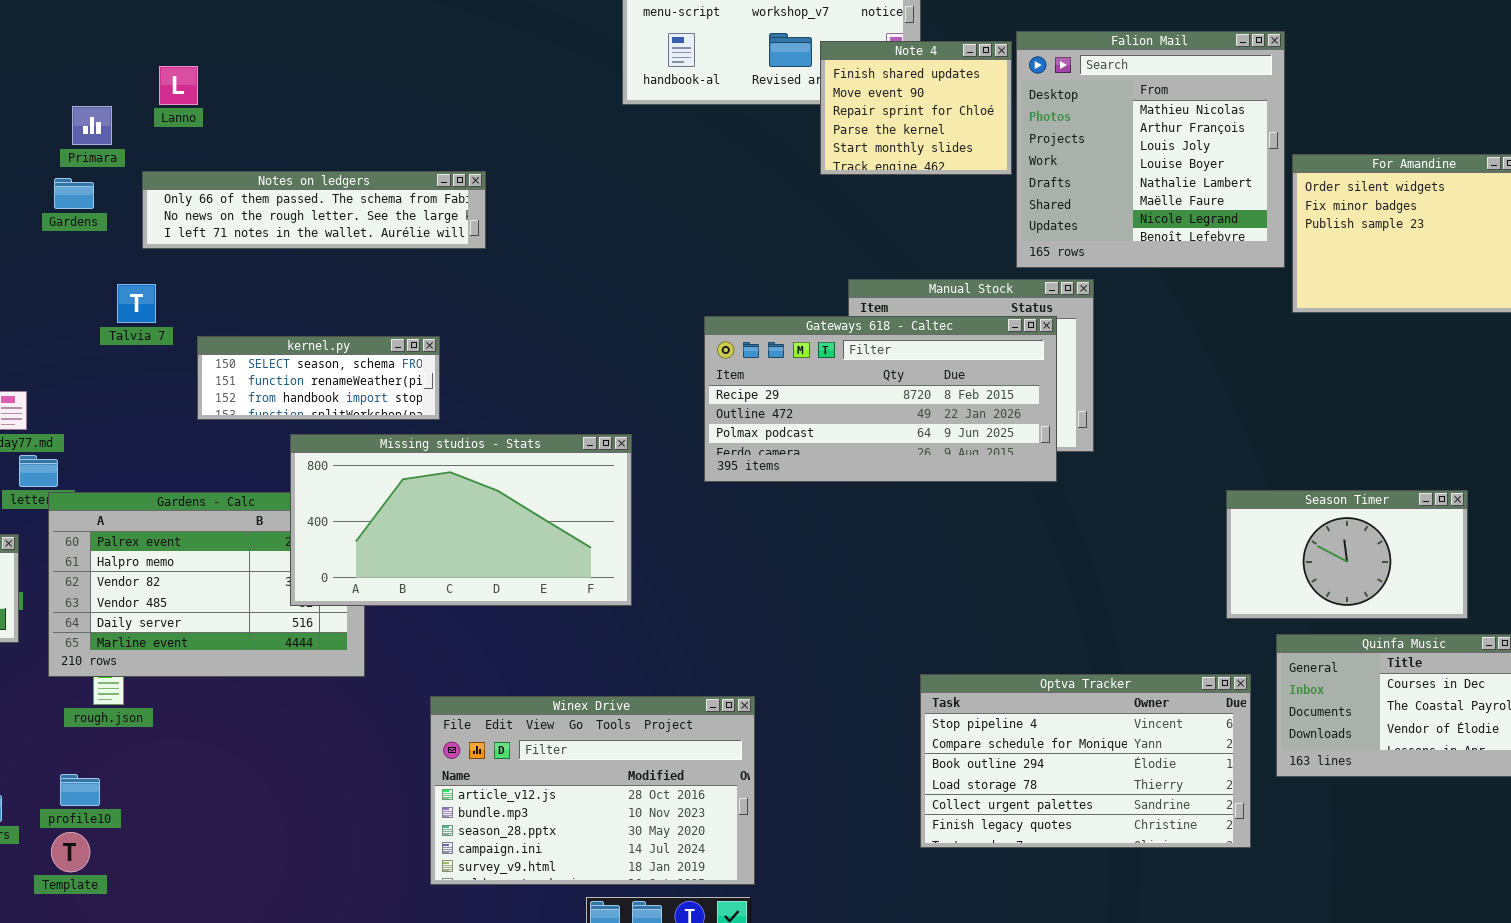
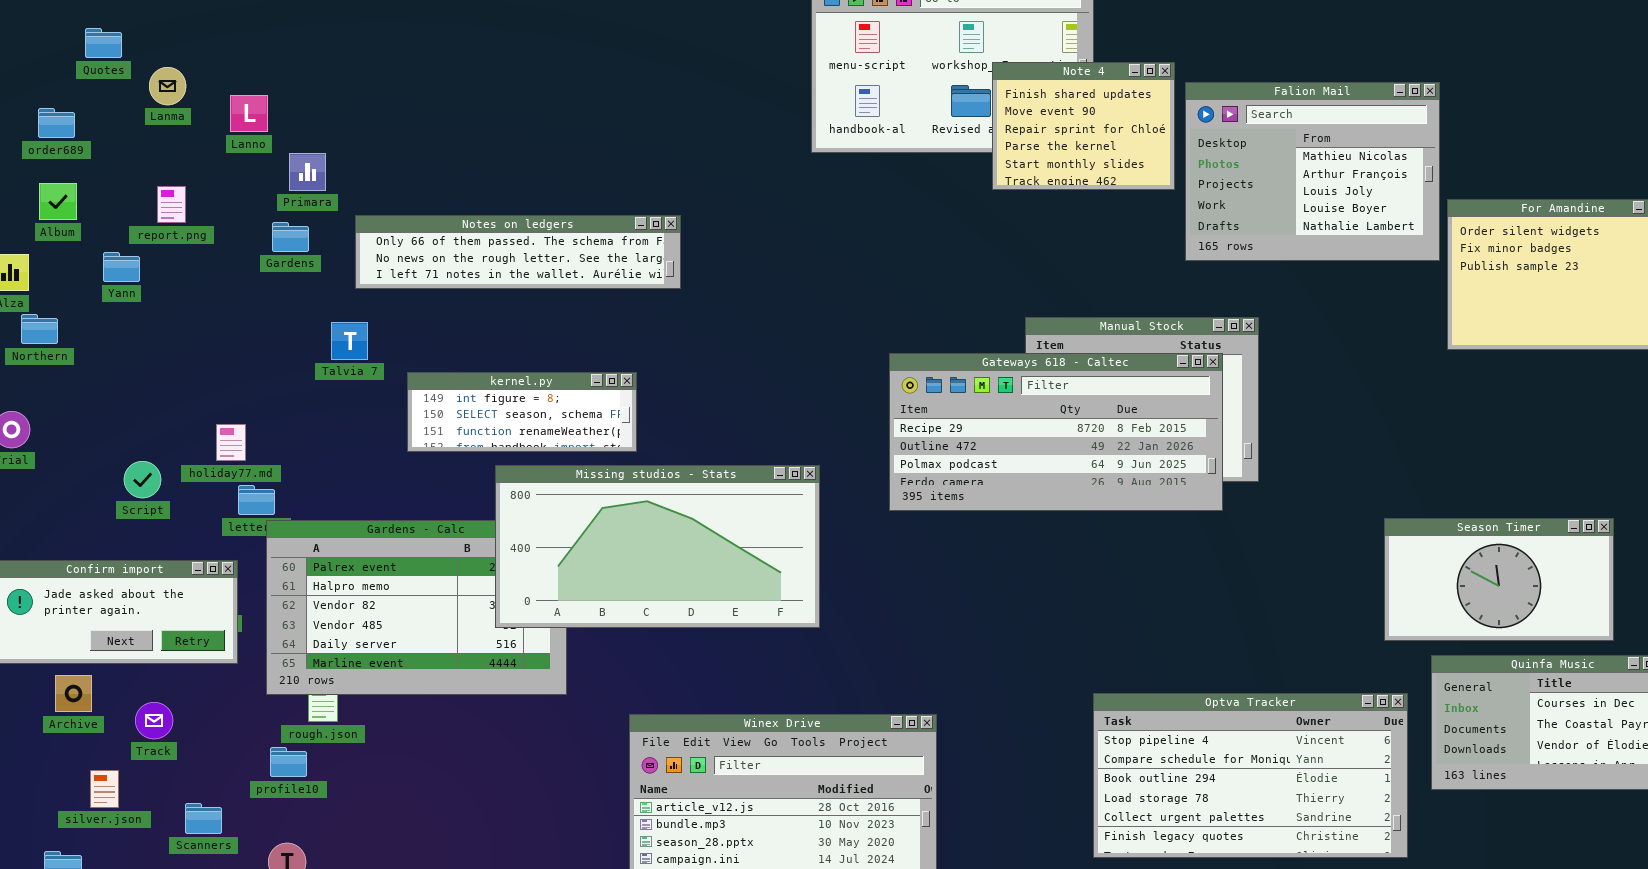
Falion Mail: [1016,31,1285,268] -> [1185,82,1440,261], resized
Note 4: [820,41,1012,175] -> [992,62,1175,190], moved
Lanno: [159,66,198,105] -> [230,95,268,132], moved
kernel.py: [197,336,440,420] -> [407,372,637,452], scrolled up 1 row
profile10: [60,774,100,806] -> [270,747,307,777], moved

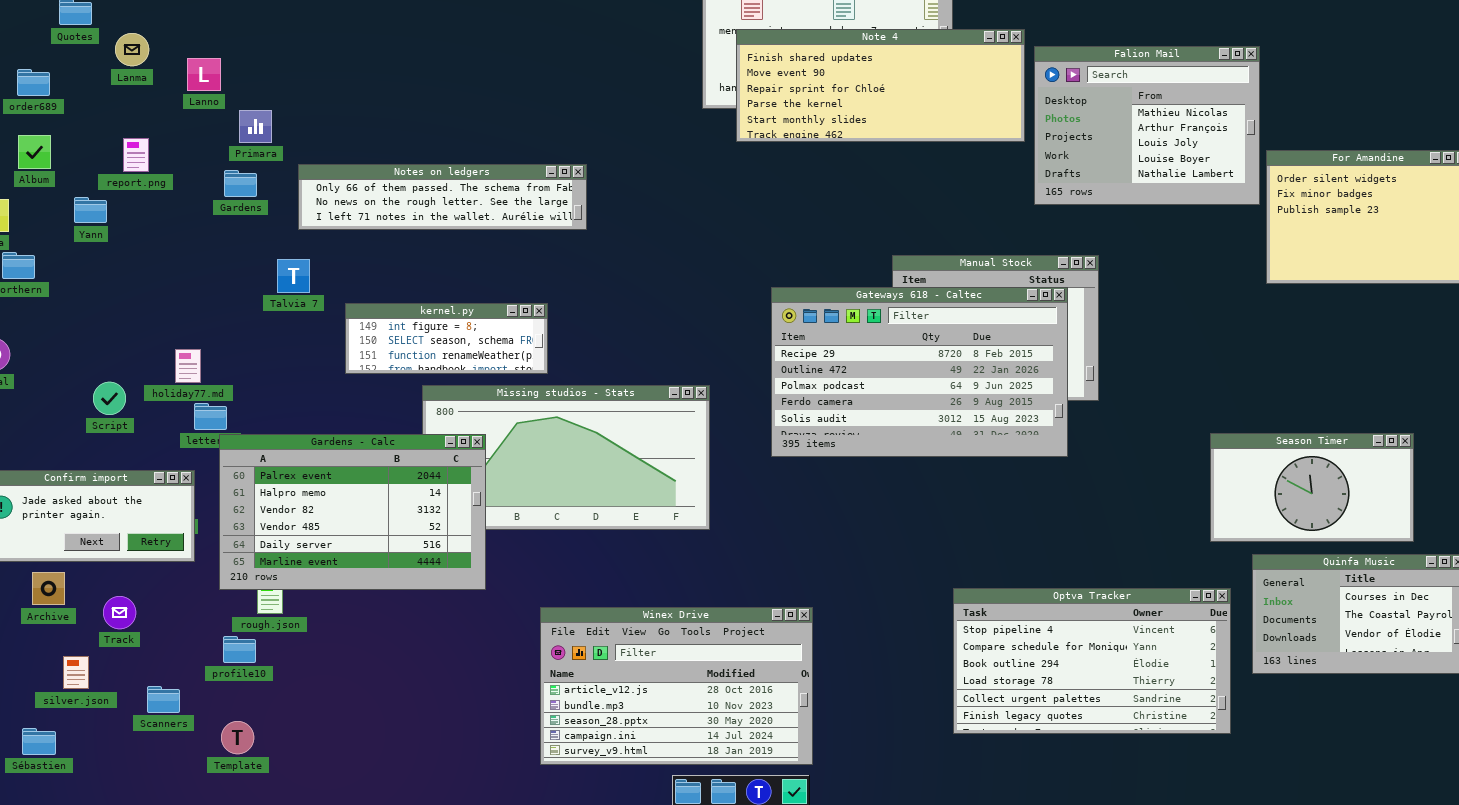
Note 4: [992,62,1175,190] -> [736,29,1025,142], resized
Gateways 618 - Caltec: [889,353,1223,511] -> [771,287,1068,457], resized
Gardens - Calc: [266,520,567,695] -> [219,434,486,590], raised

